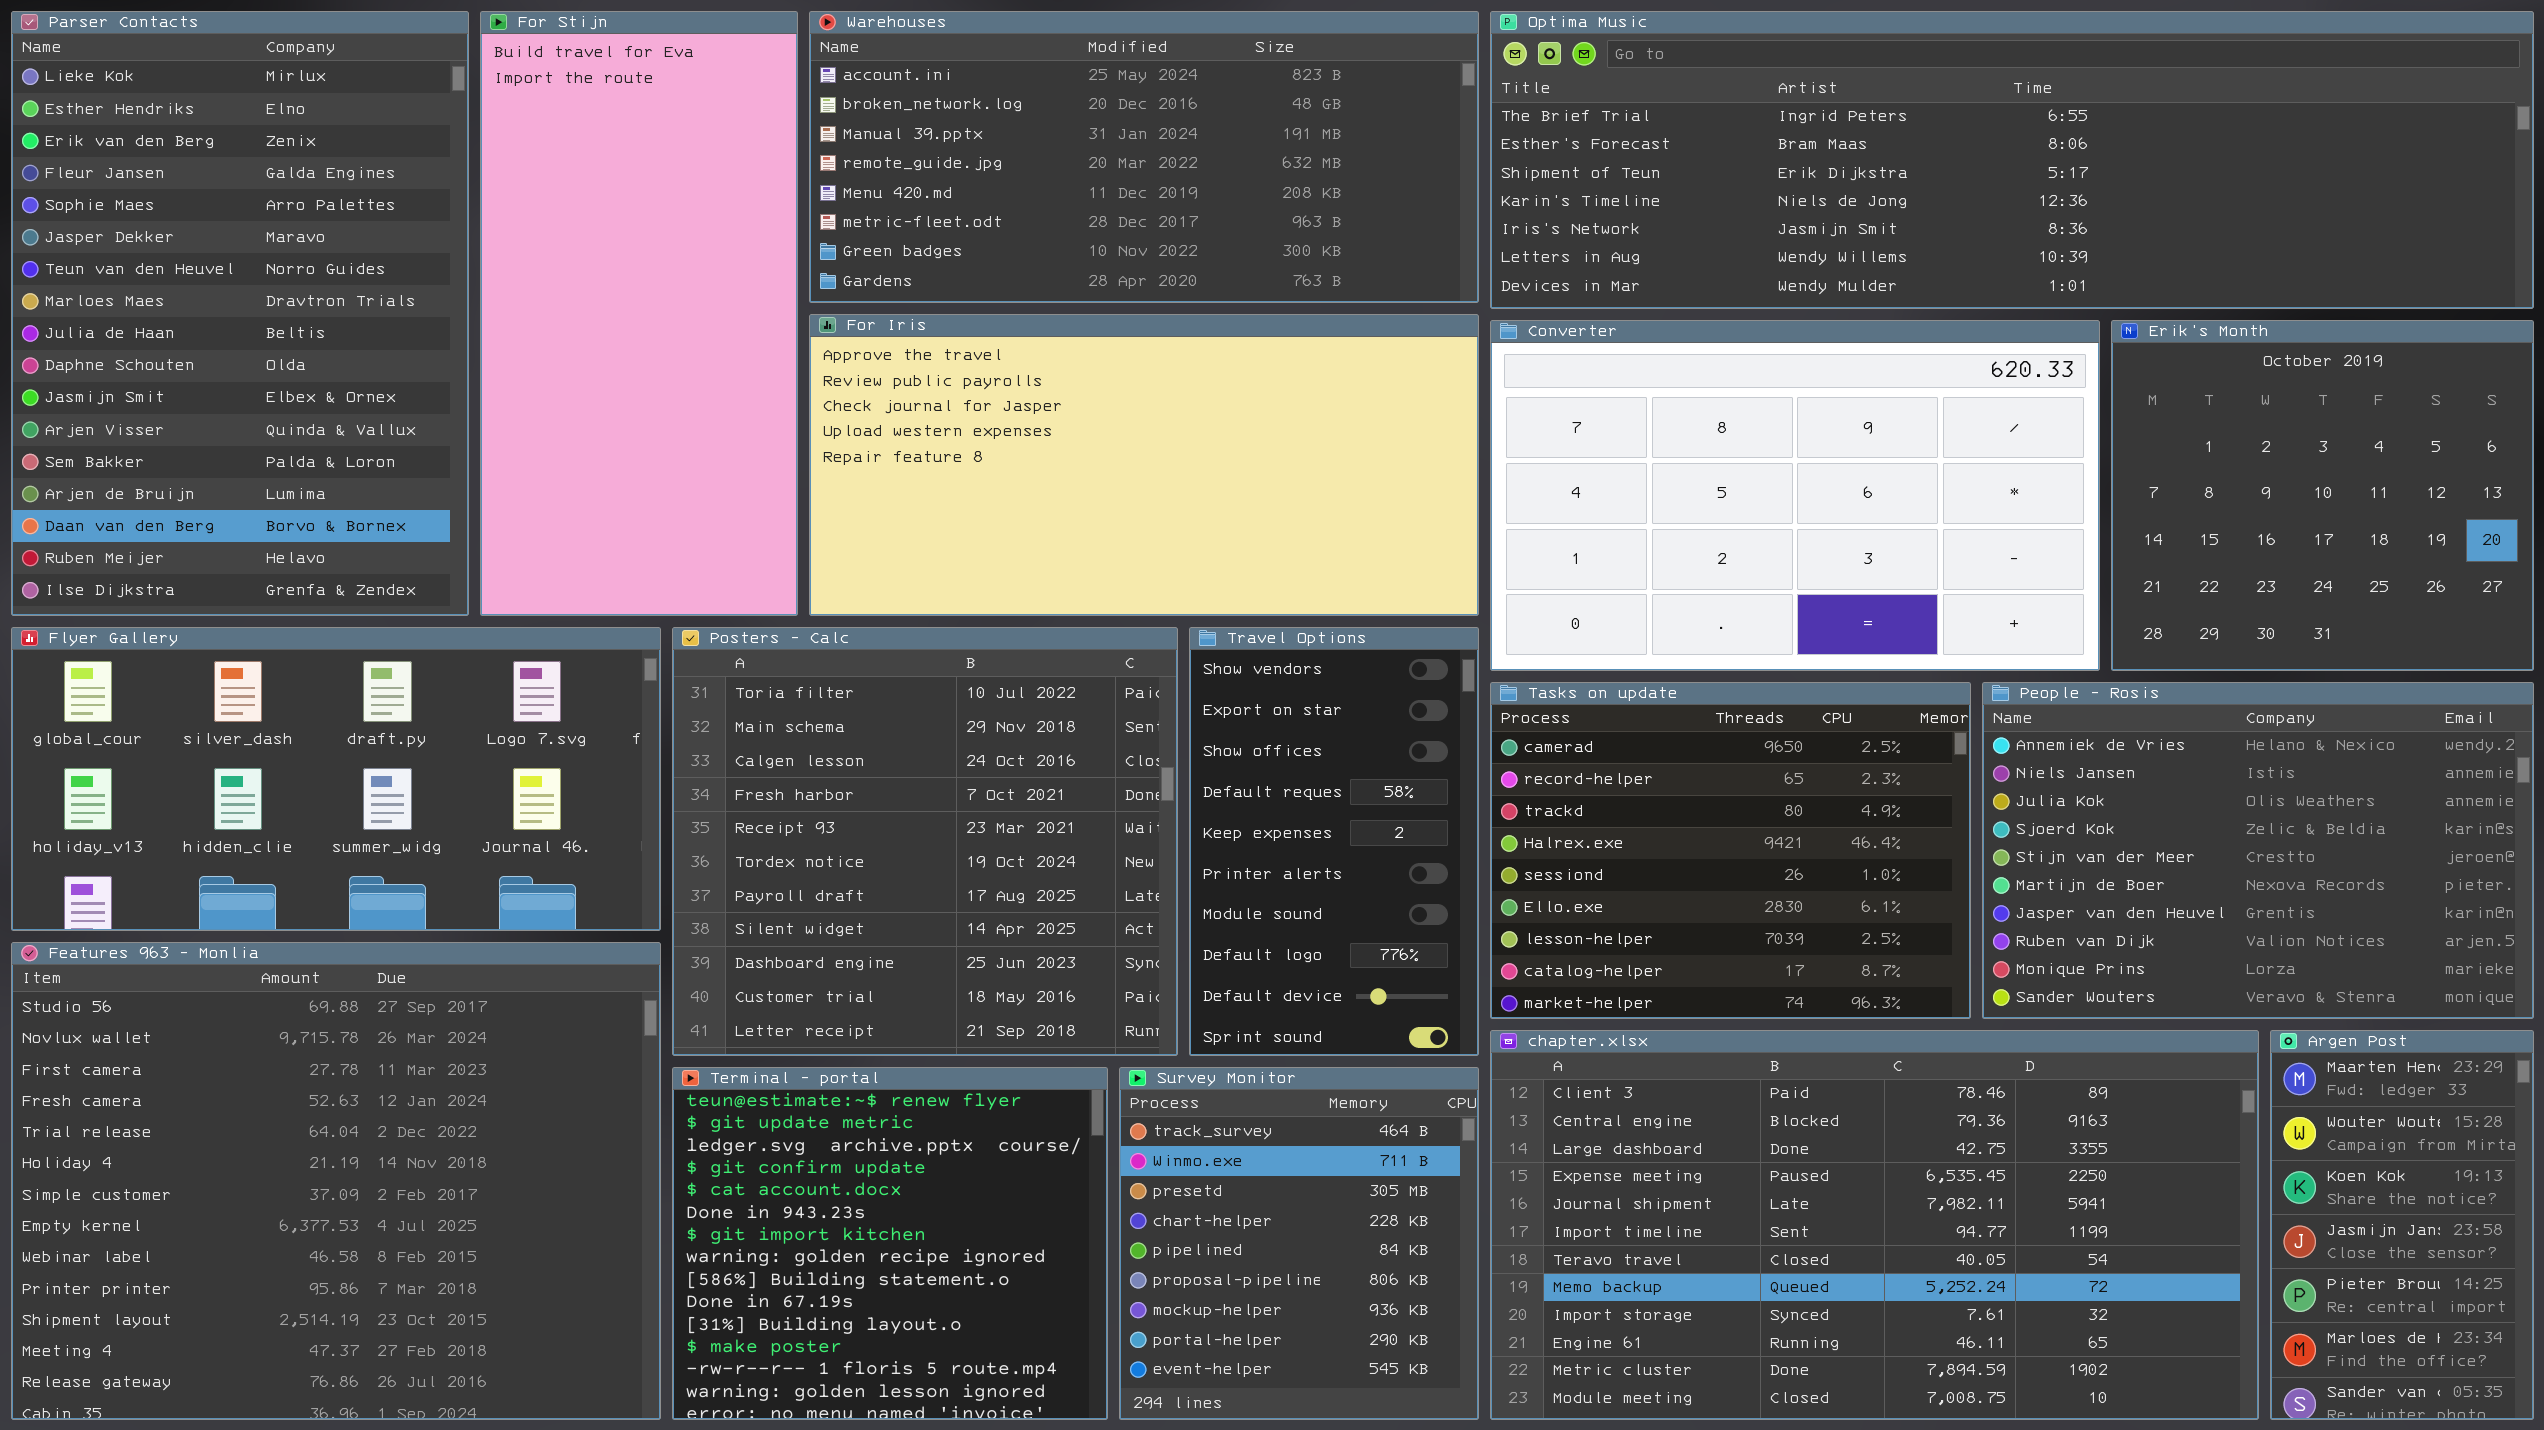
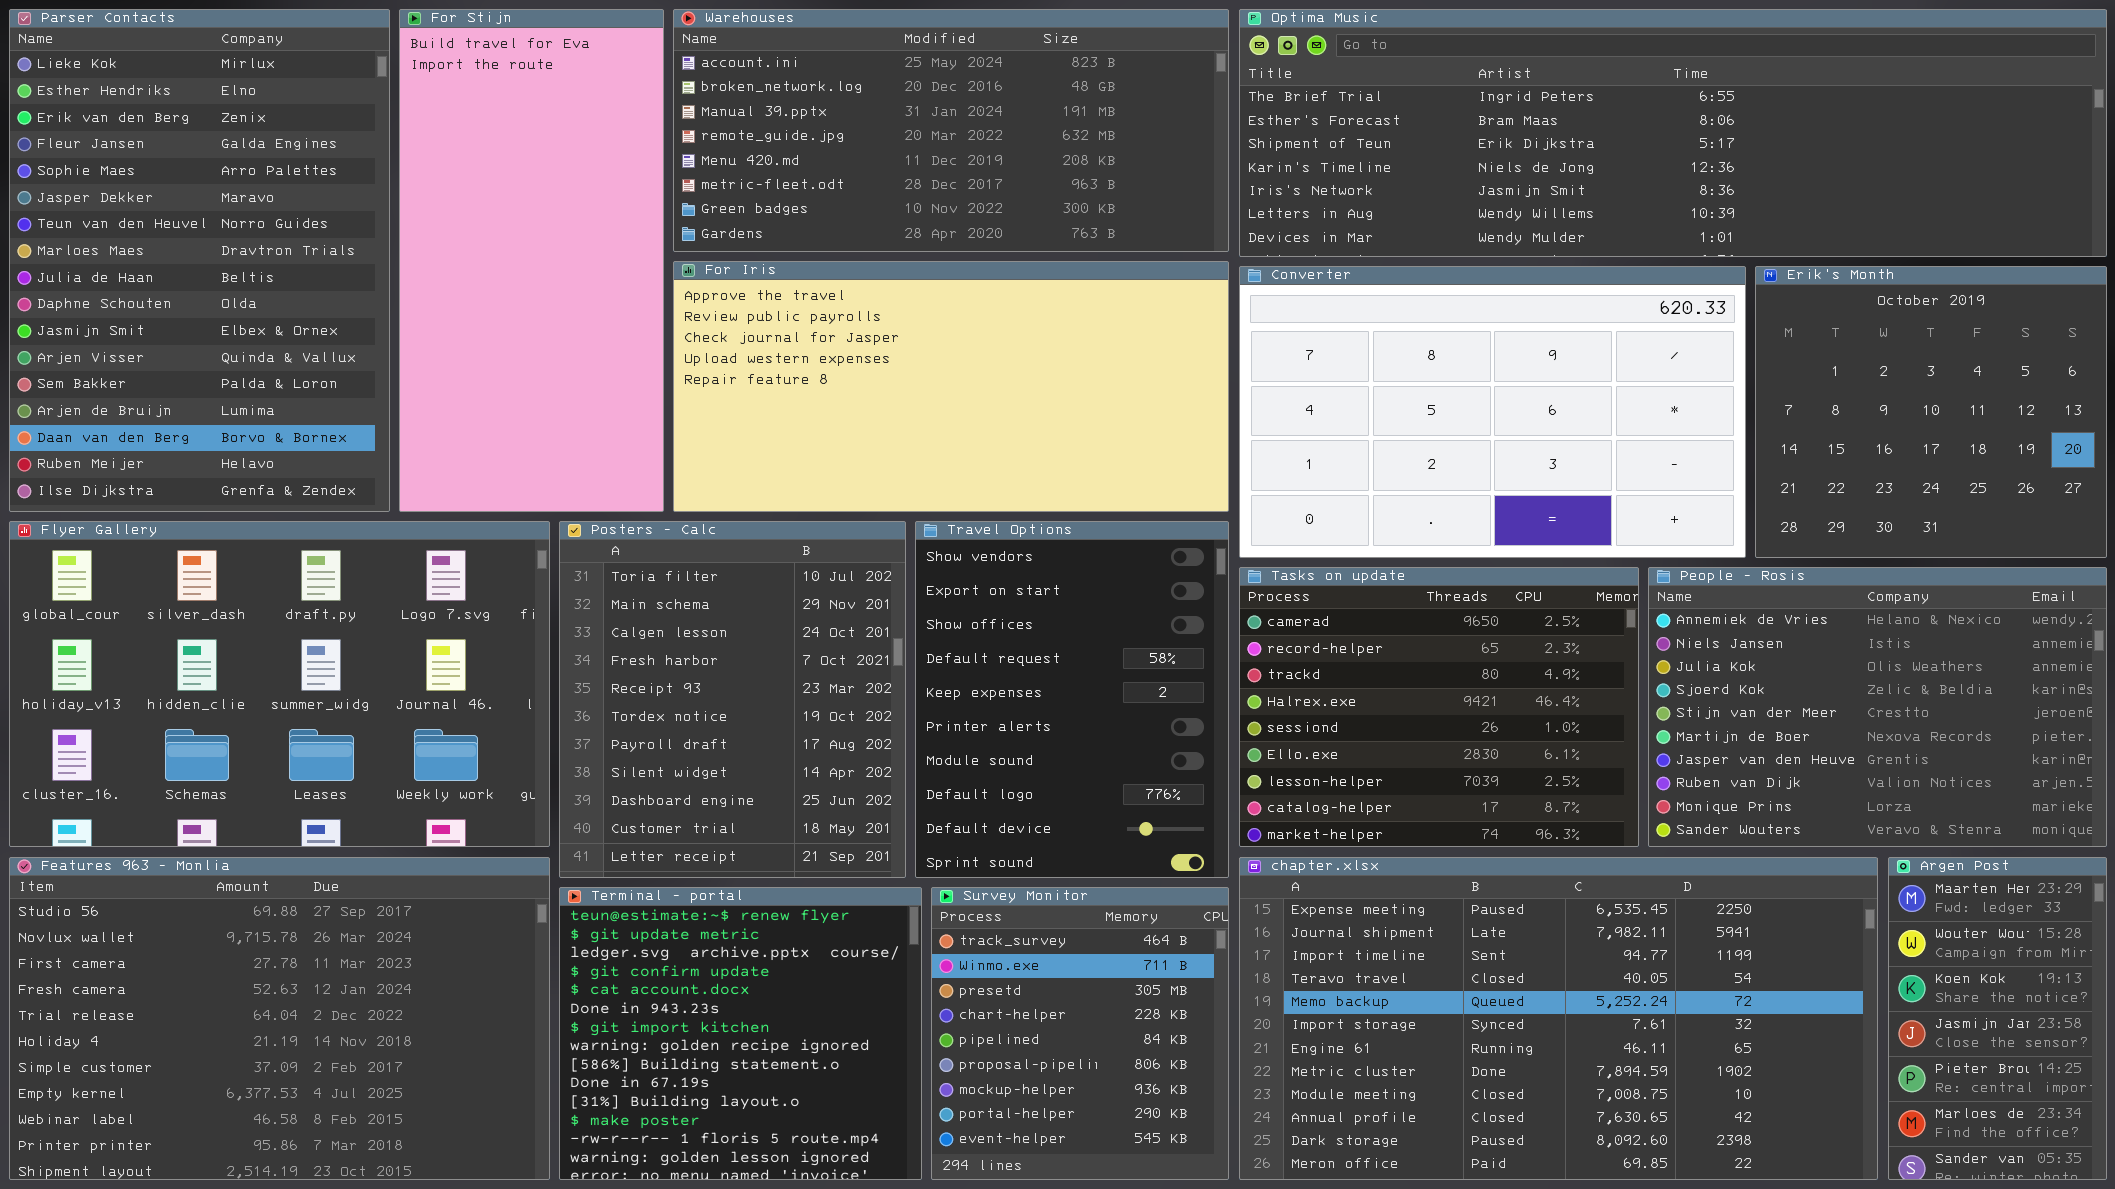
Flyer Gallery: [11,627,661,931] -> [9,521,550,847], resized
Posters - Calc: [672,627,1178,1056] -> [559,521,906,878], resized
Travel Options: [1189,627,1479,1056] -> [915,521,1229,878], resized
Features 963 - Monlia: [11,942,661,1420] -> [9,857,550,1180], resized
chapter.xlsx: [1490,1030,2259,1420] -> [1239,857,1878,1180], scrolled down 3 rows

